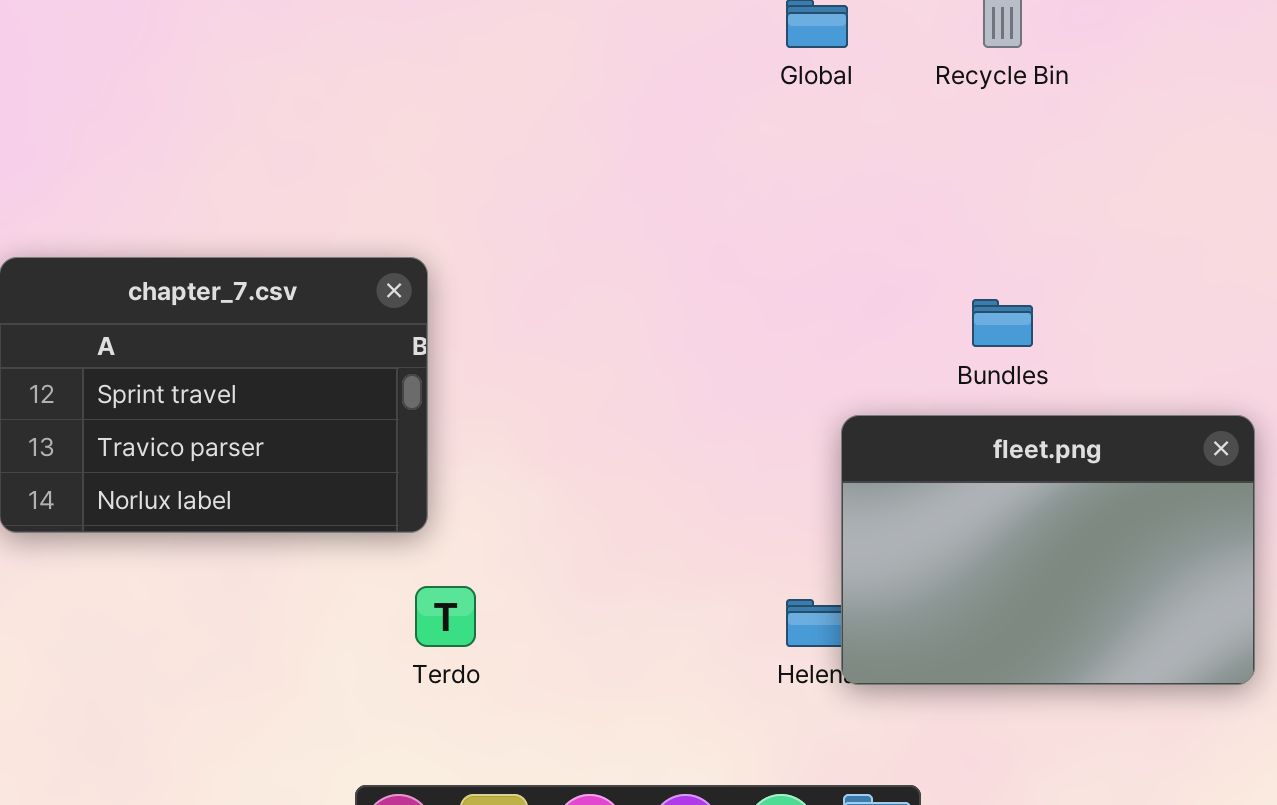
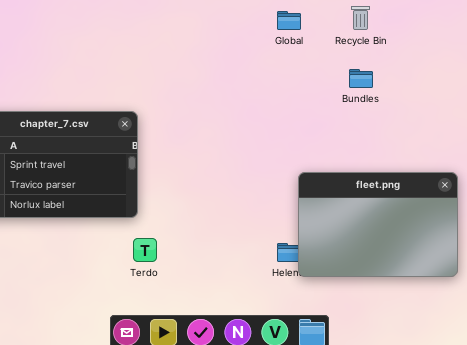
Bundles: [972,299,1033,347] -> [349,69,373,88], moved

